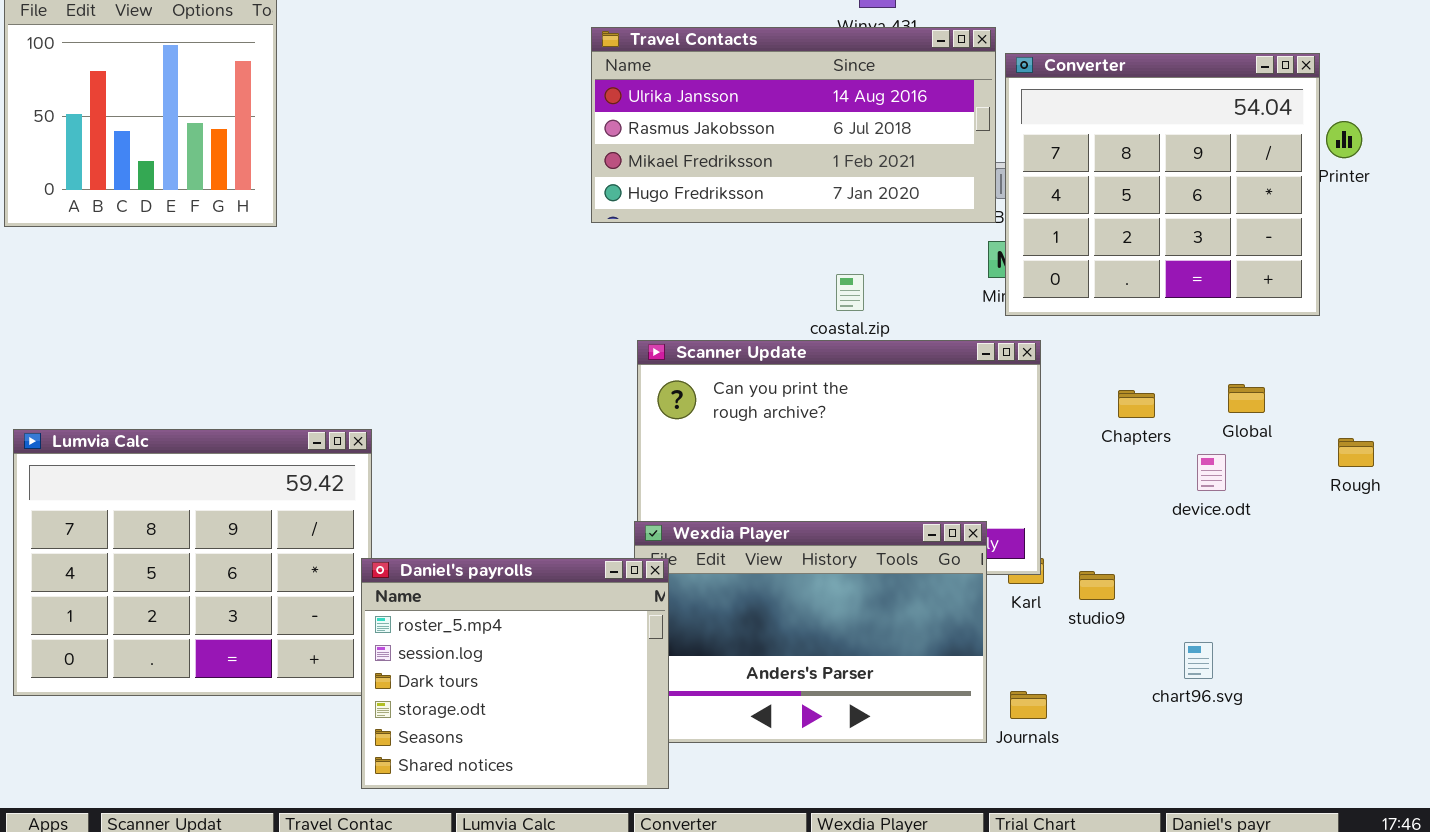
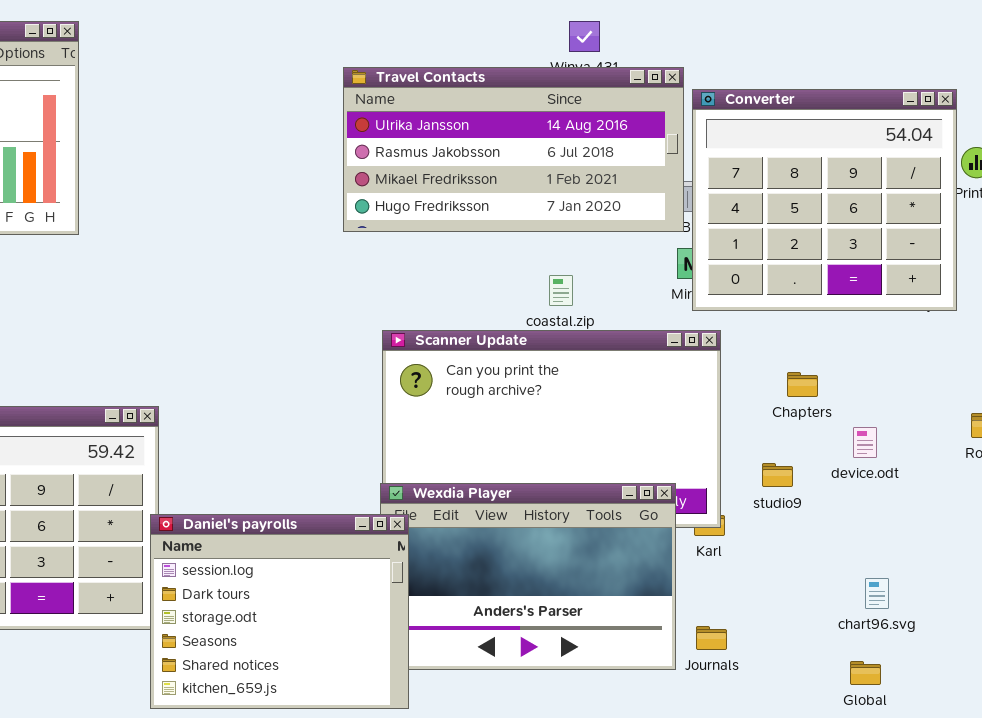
Global: [1228,384,1265,413] -> [850,661,881,685], moved
Daniel's payrolls: [361,558,669,789] -> [150,514,409,709], scrolled down 1 row
studio9: [1079,571,1115,600] -> [762,463,793,487], moved
chart96.svg: [1184,642,1213,679] -> [865,578,889,609], moved

